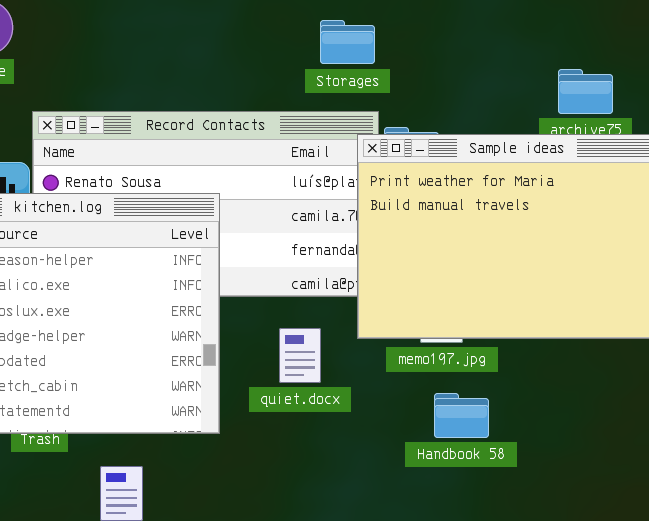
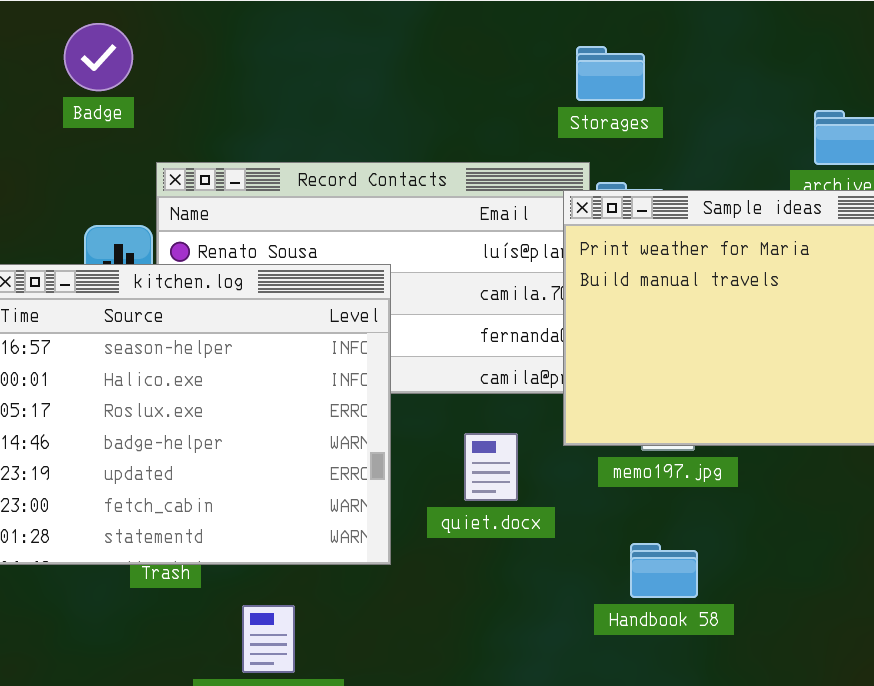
Storages: [320,20,375,64] -> [576,46,645,101], moved
Handbook 58: [434,393,489,438] -> [630,543,698,598], moved

